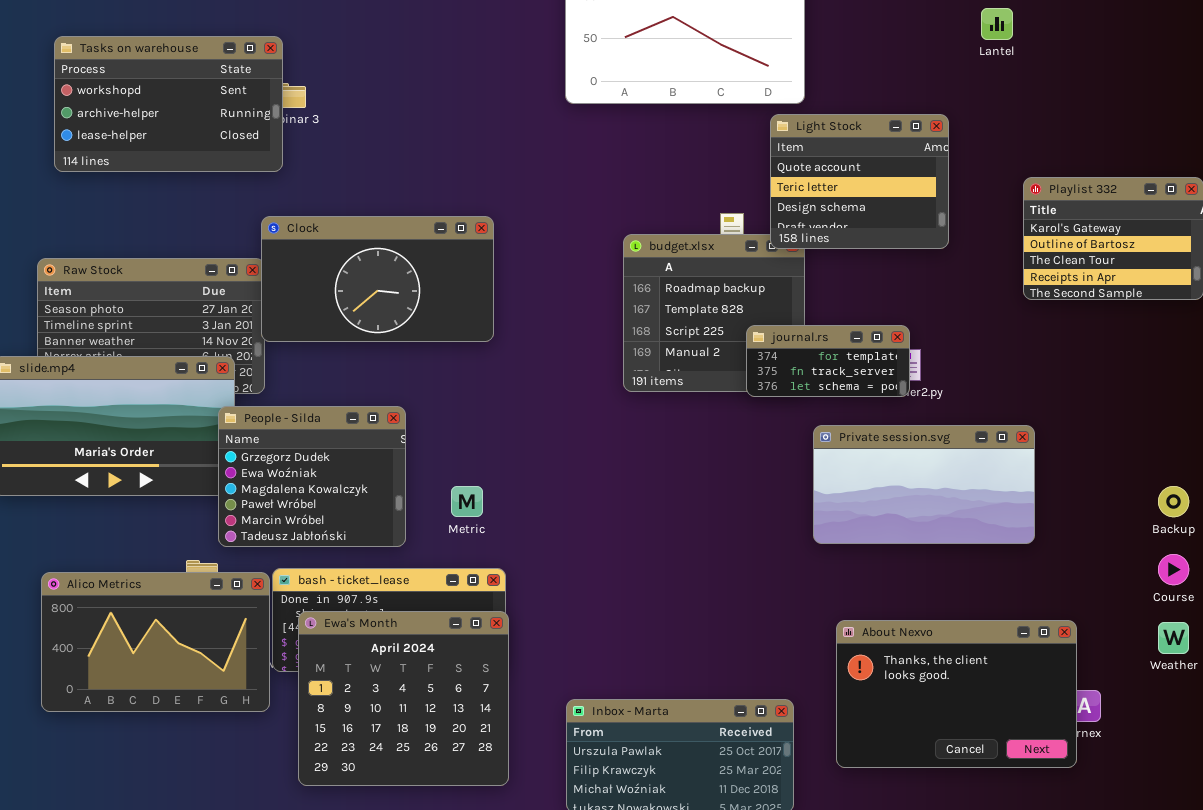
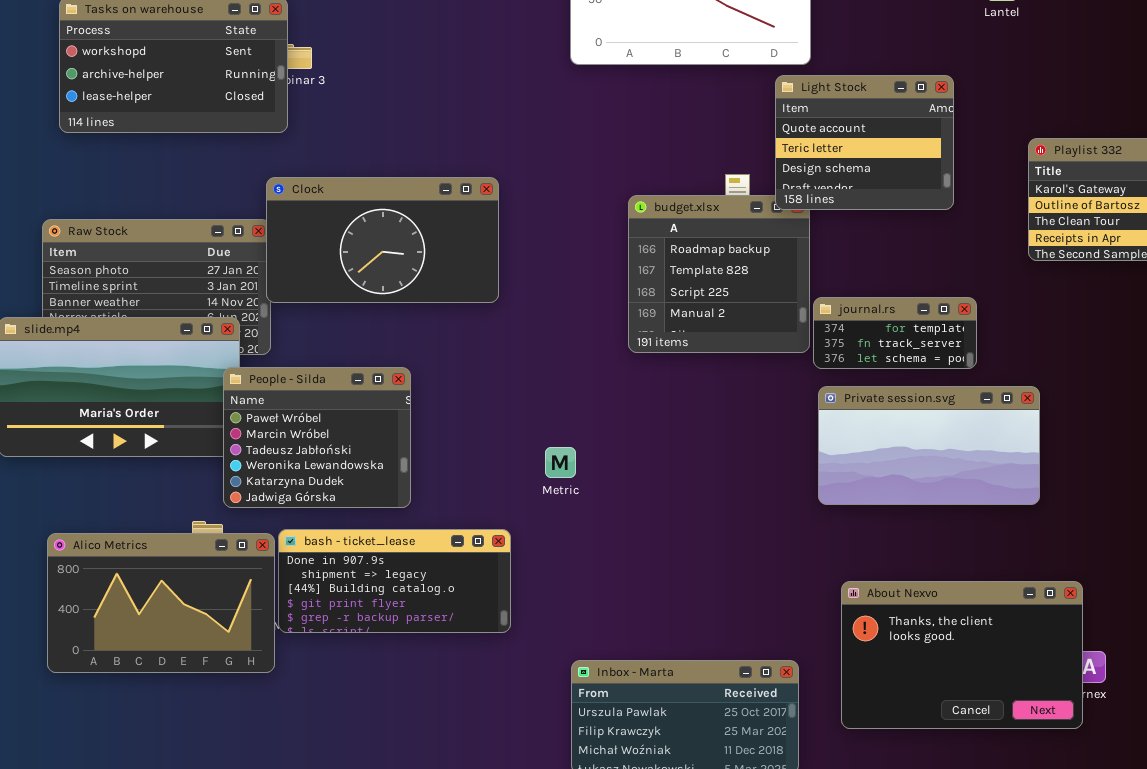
journal.rs: [746,325,910,397] -> [813,297,977,369], moved
People - Silda: [218,406,406,547] -> [223,367,411,508], scrolled down 3 rows
Metric: [451,486,483,517] -> [545,447,576,478], moved
Ewa's Month: [298,611,509,786] -> none, closed

